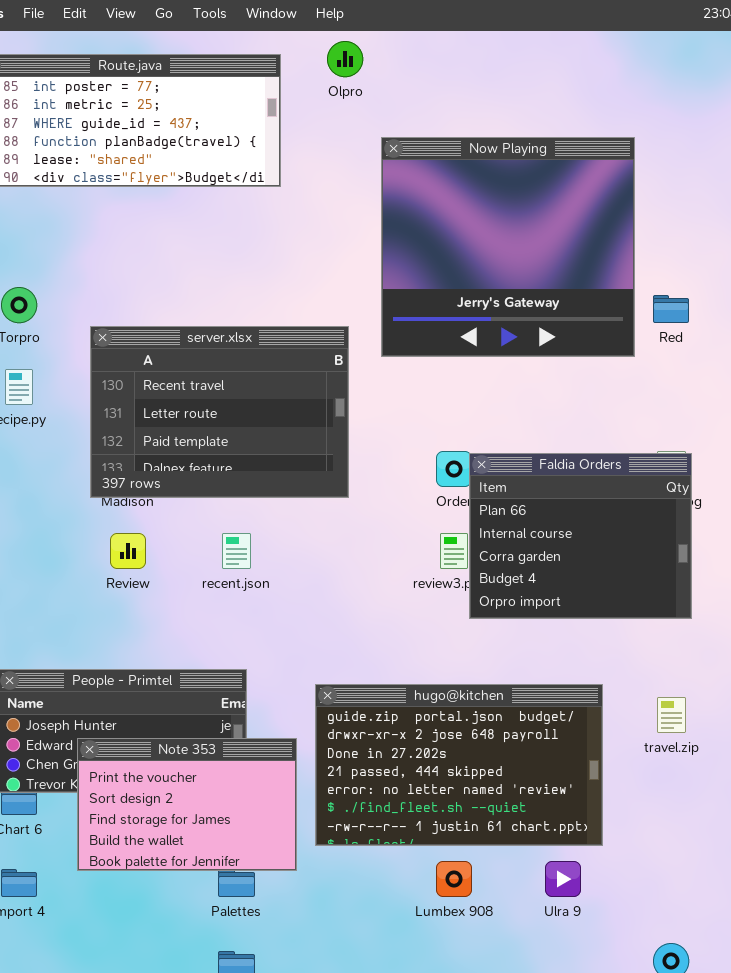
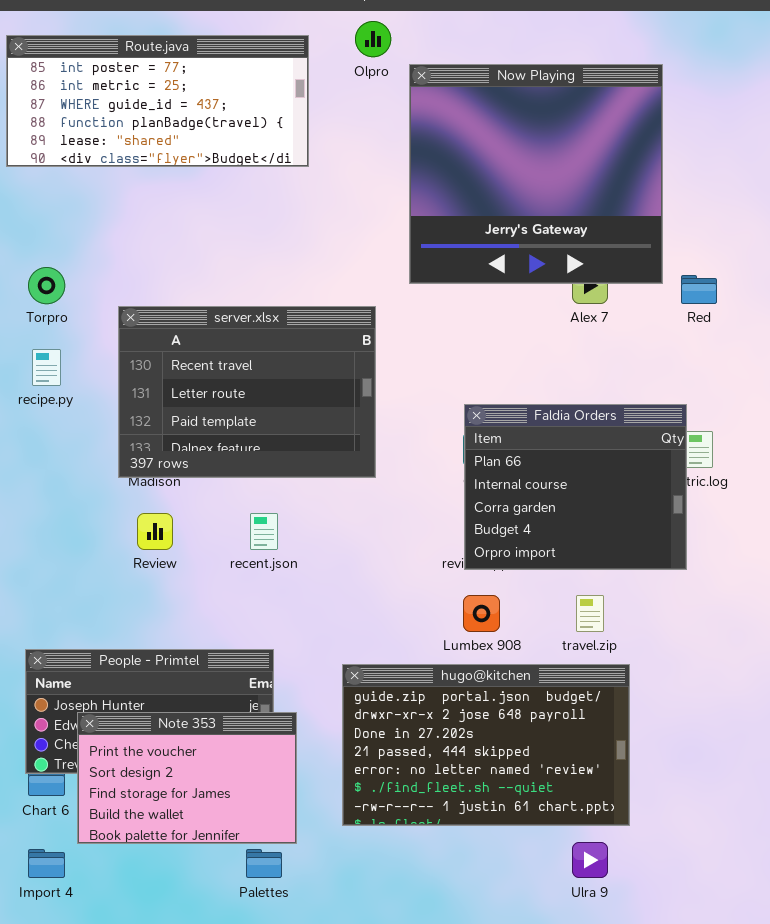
Now Playing: [381,137,635,357] -> [409,64,663,284], moved
Faldia Orders: [469,453,692,619] -> [464,404,687,570], moved
travel.zip: [657,697,686,733] -> [576,595,604,632], moved
Note 353: [77,738,297,871] -> [77,712,297,844], moved
Lumbex 908: [436,861,472,897] -> [463,595,500,632], moved

